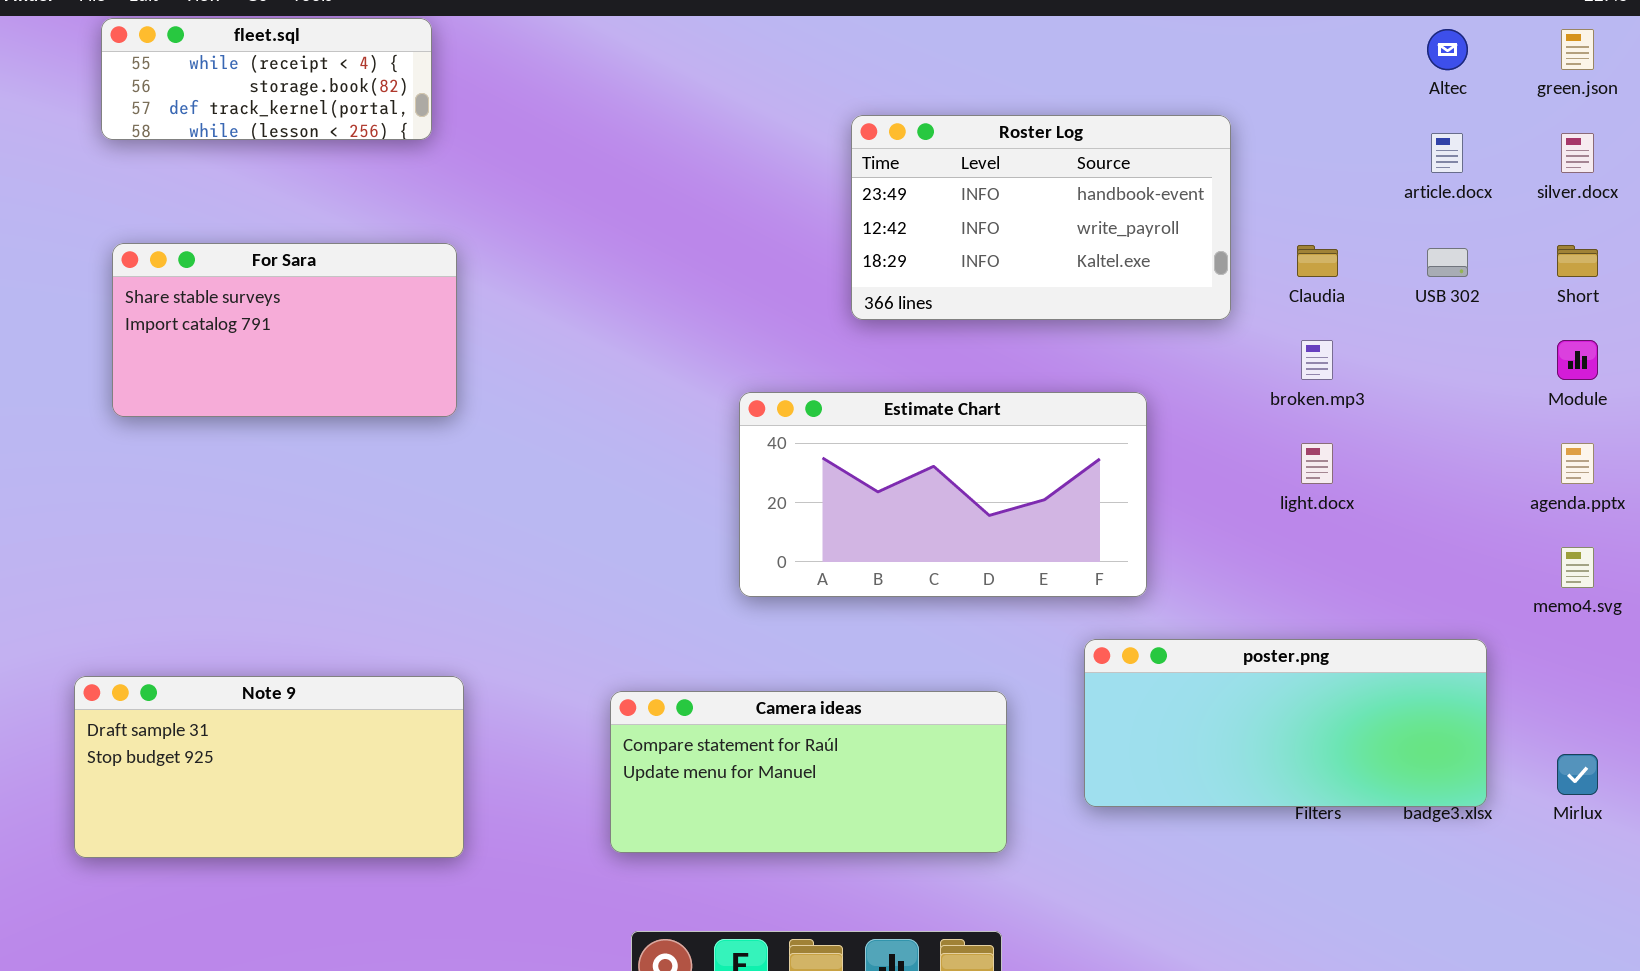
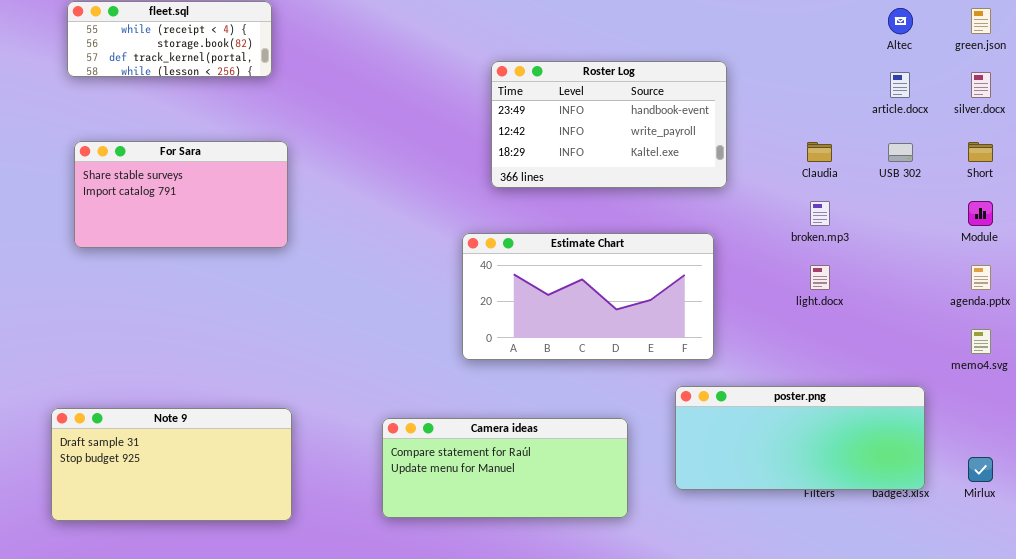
Roster Log: [851,115,1231,320] -> [491,61,727,188], moved

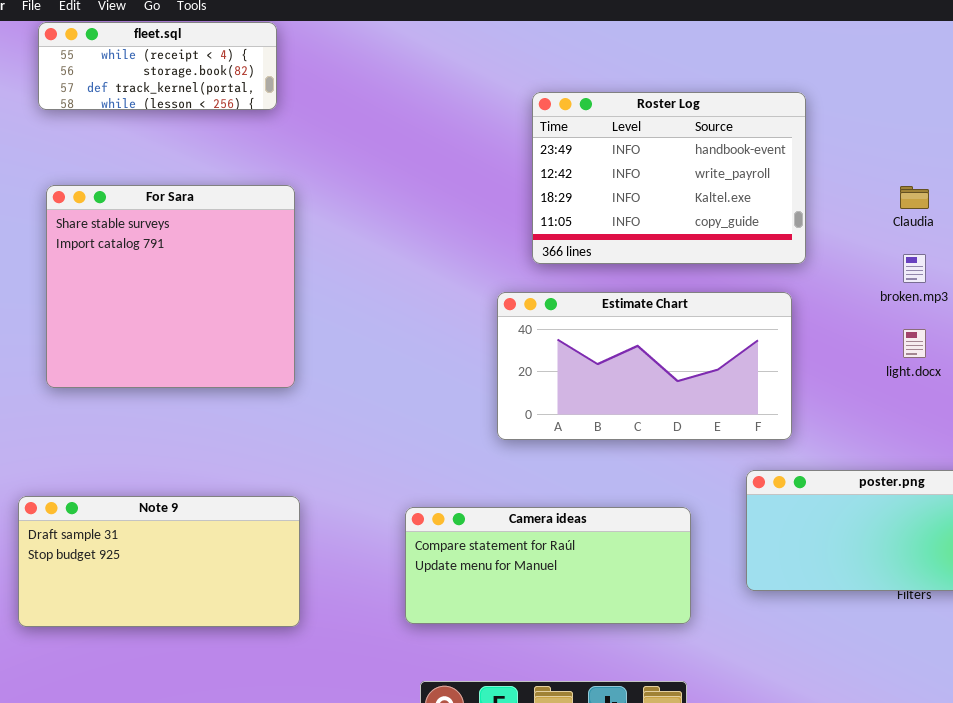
Roster Log: [491,61,727,188] -> [532,92,806,264], resized
For Sara: [74,141,288,248] -> [46,185,295,388], resized

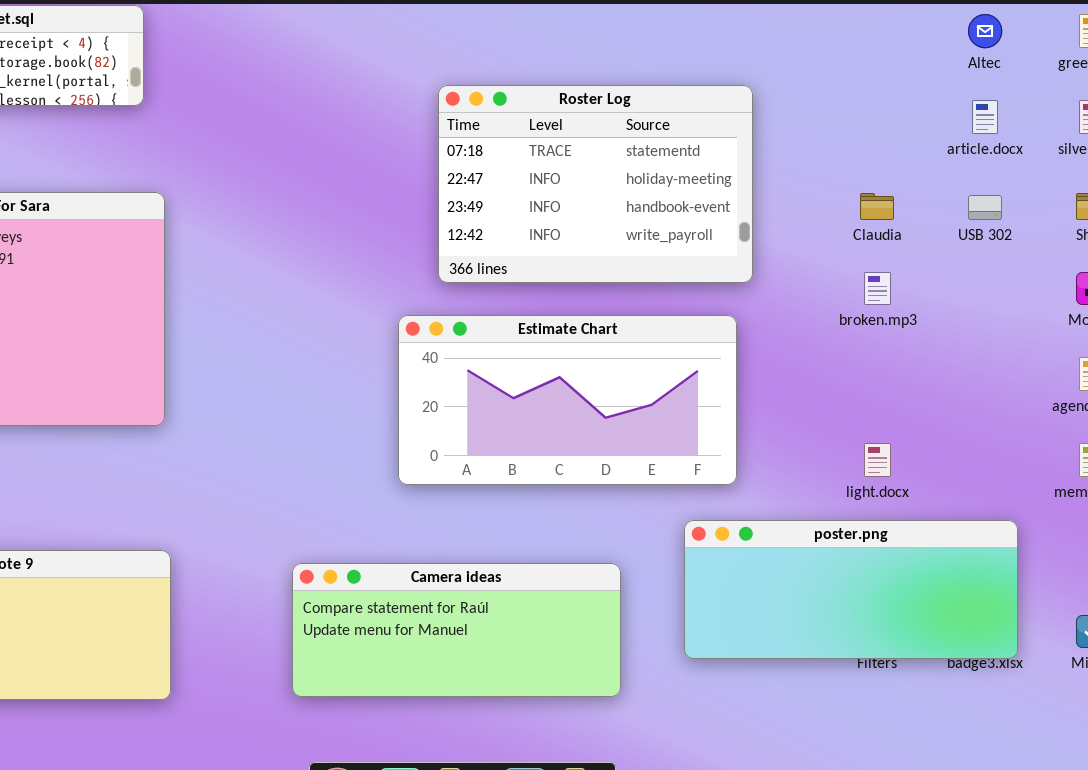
Roster Log: [532,92,806,264] -> [438,85,753,283], scrolled up 2 rows
light.docx: [903,329,926,358] -> [864,443,891,477], moved

